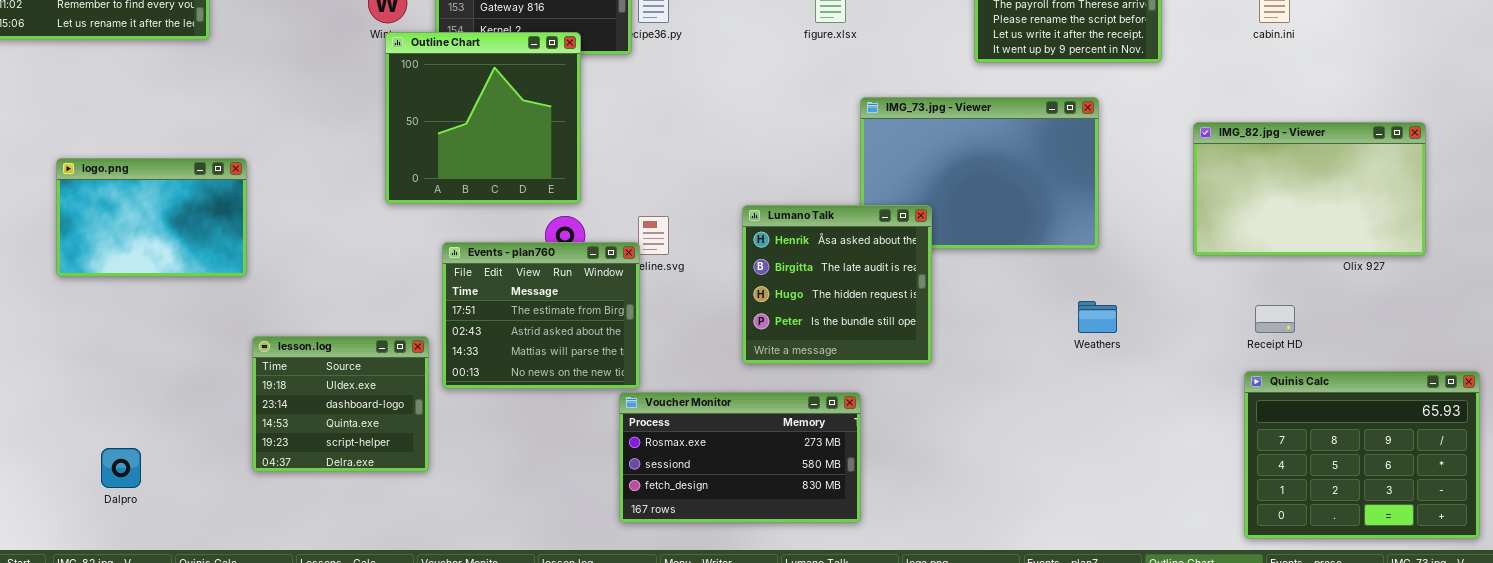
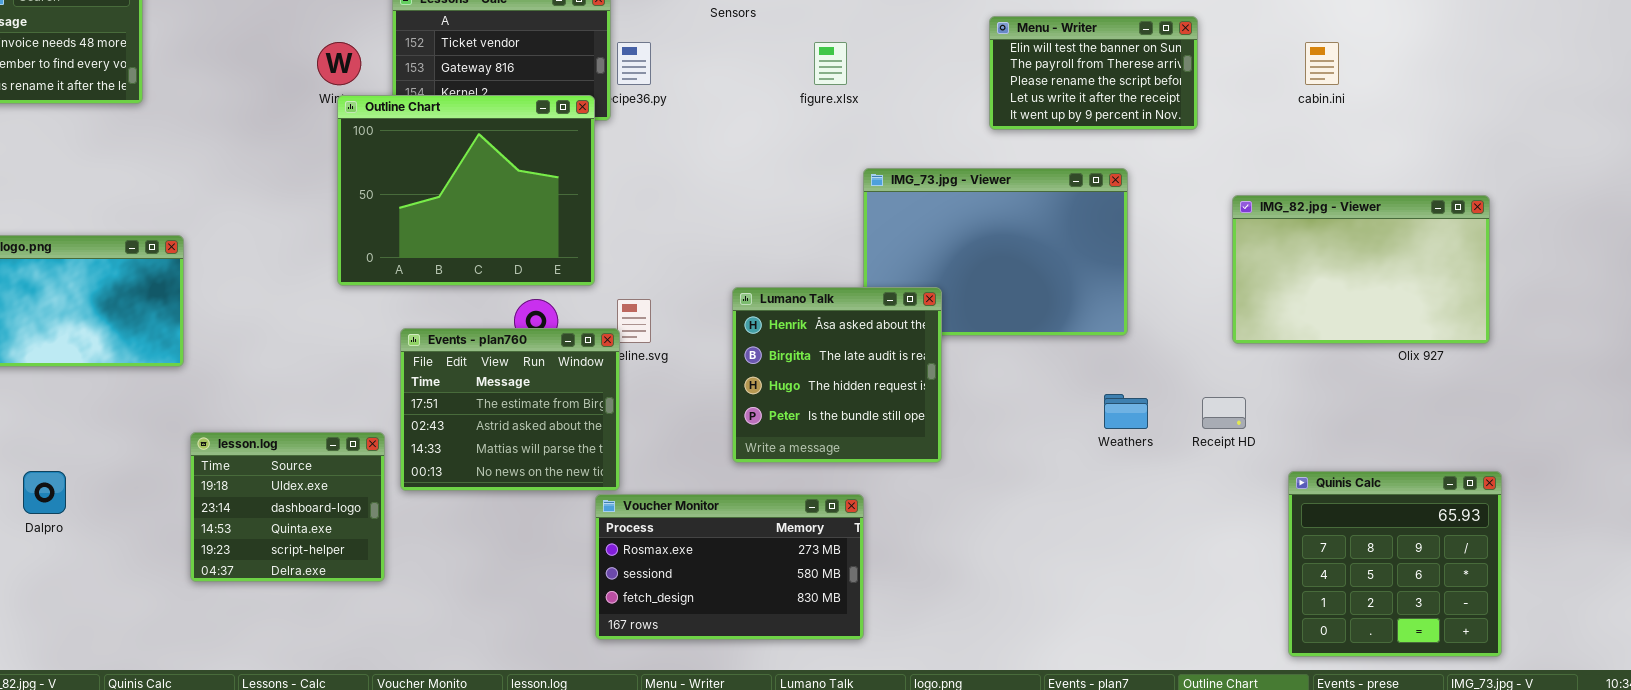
Outline Chart: [385,32,581,204] -> [337,95,595,286], resized
Receipt HD: [1255,305,1295,333] -> [1202,397,1246,429], moved
Quinis Calc: [1244,371,1480,539] -> [1288,471,1502,657], resized
Dalpro: [101,448,141,488] -> [23,471,66,514], moved

